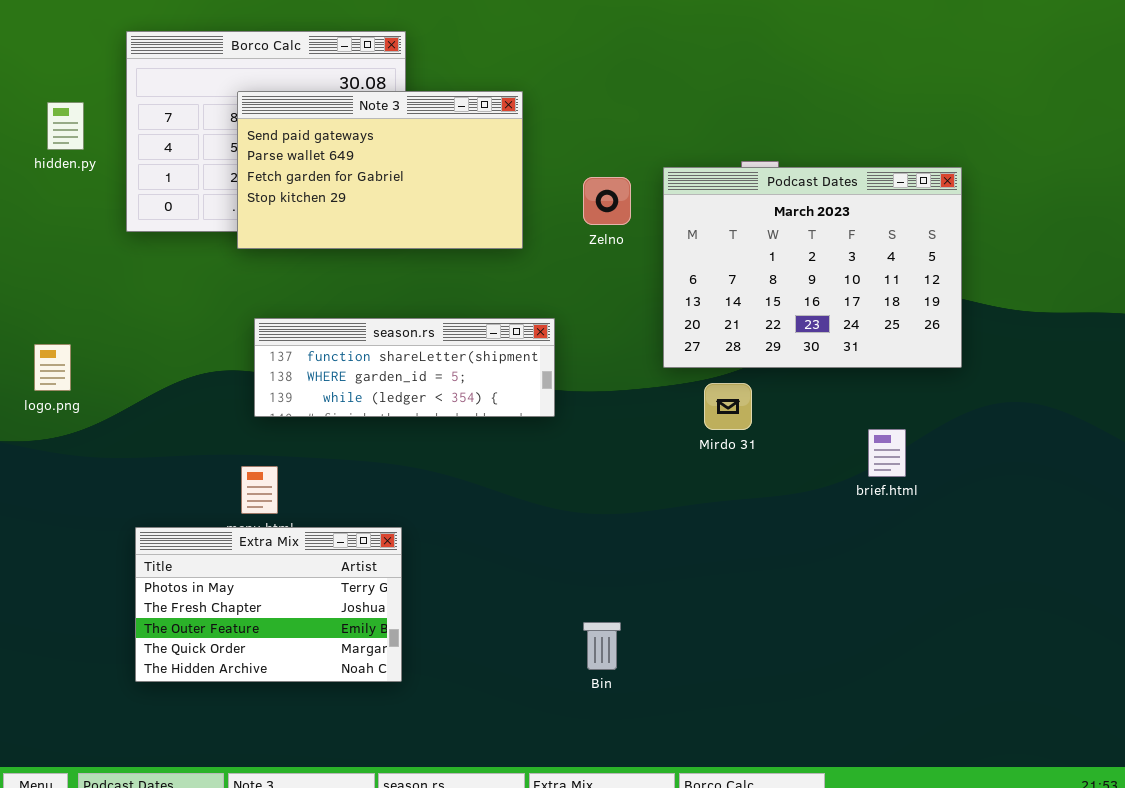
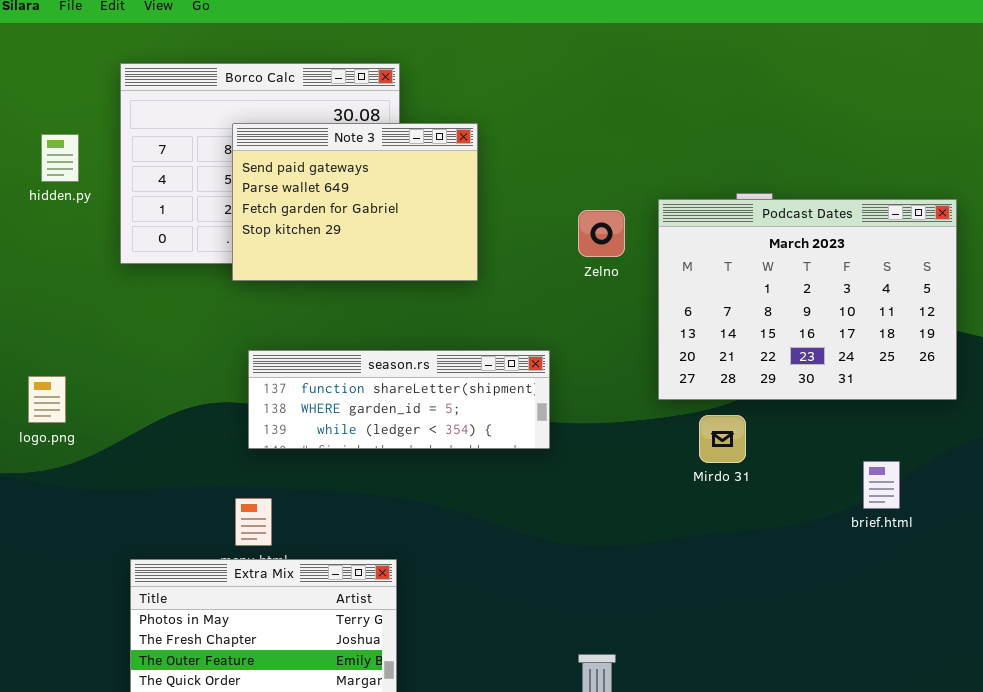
Note 3: [237,91,523,249] -> [232,123,478,281], resized

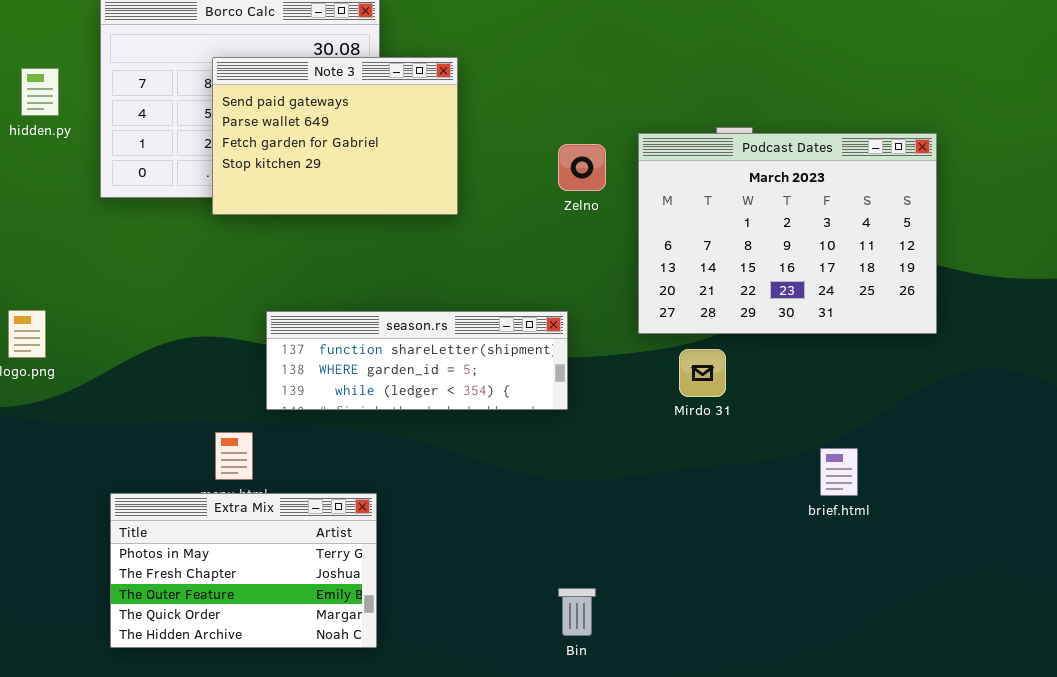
season.rs: [248,350,550,449] -> [266,311,568,410], moved
brief.html: [863,461,900,509] -> [820,448,858,496], moved

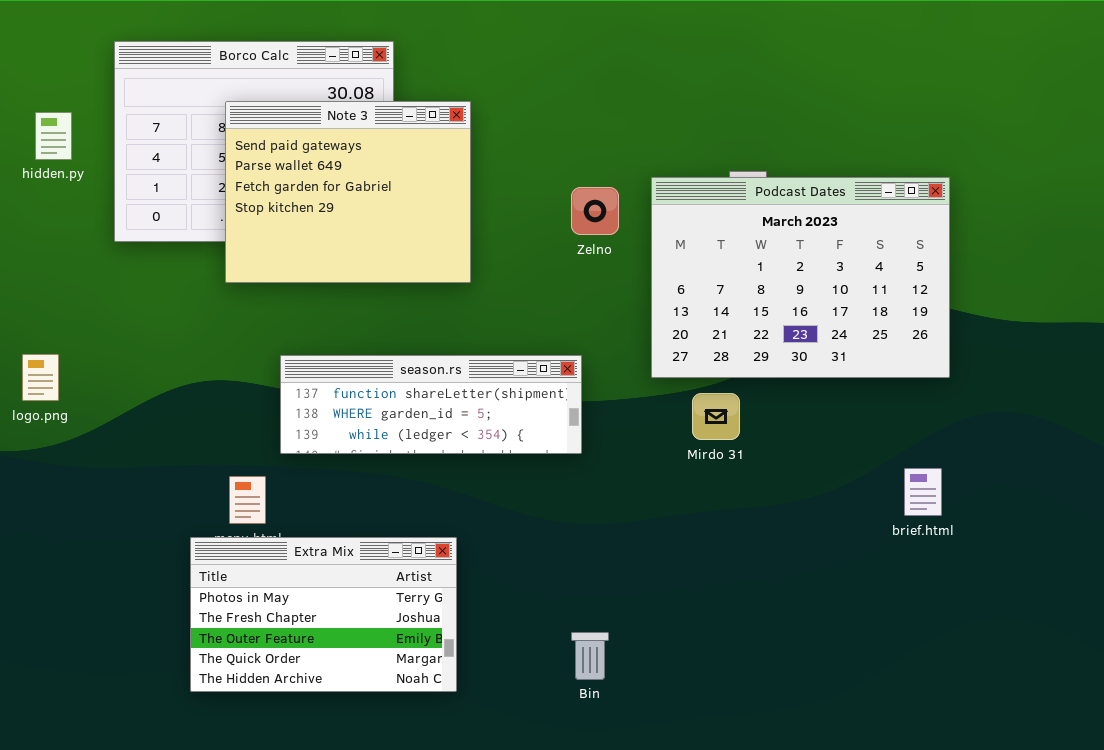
Note 3: [212,57,458,215] -> [225,101,471,283], resized
brief.html: [820,448,858,496] -> [904,468,942,516], moved
Extra Mix: [110,493,377,648] -> [190,537,457,692], moved

